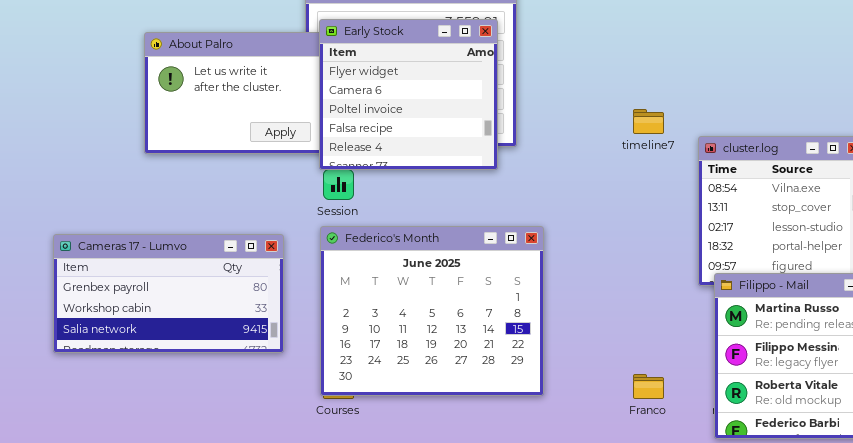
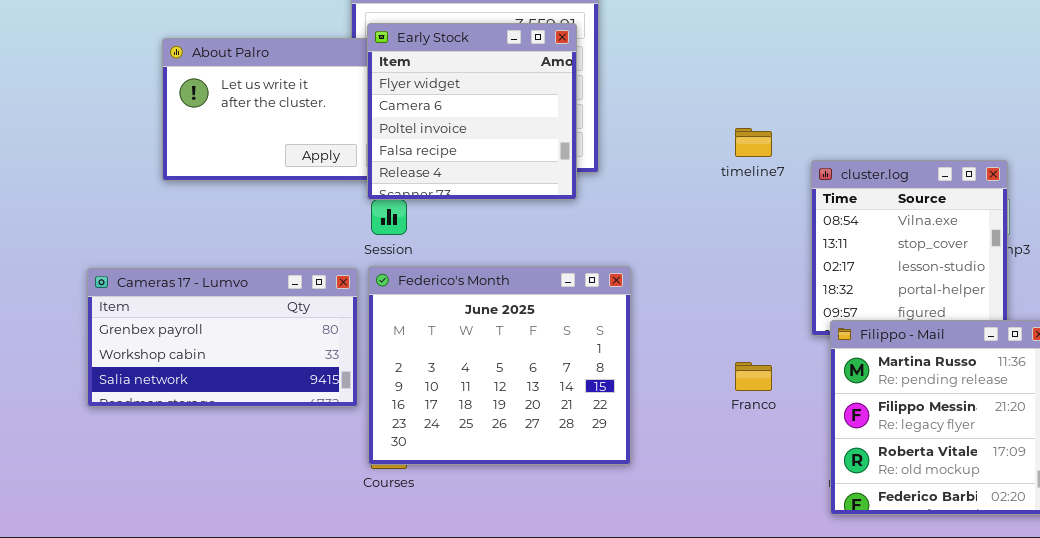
Cameras 17 - Lumvo: [53,234,284,353] -> [87,268,358,407], moved
Franco: [633,374,664,399] -> [735,362,772,391], moved

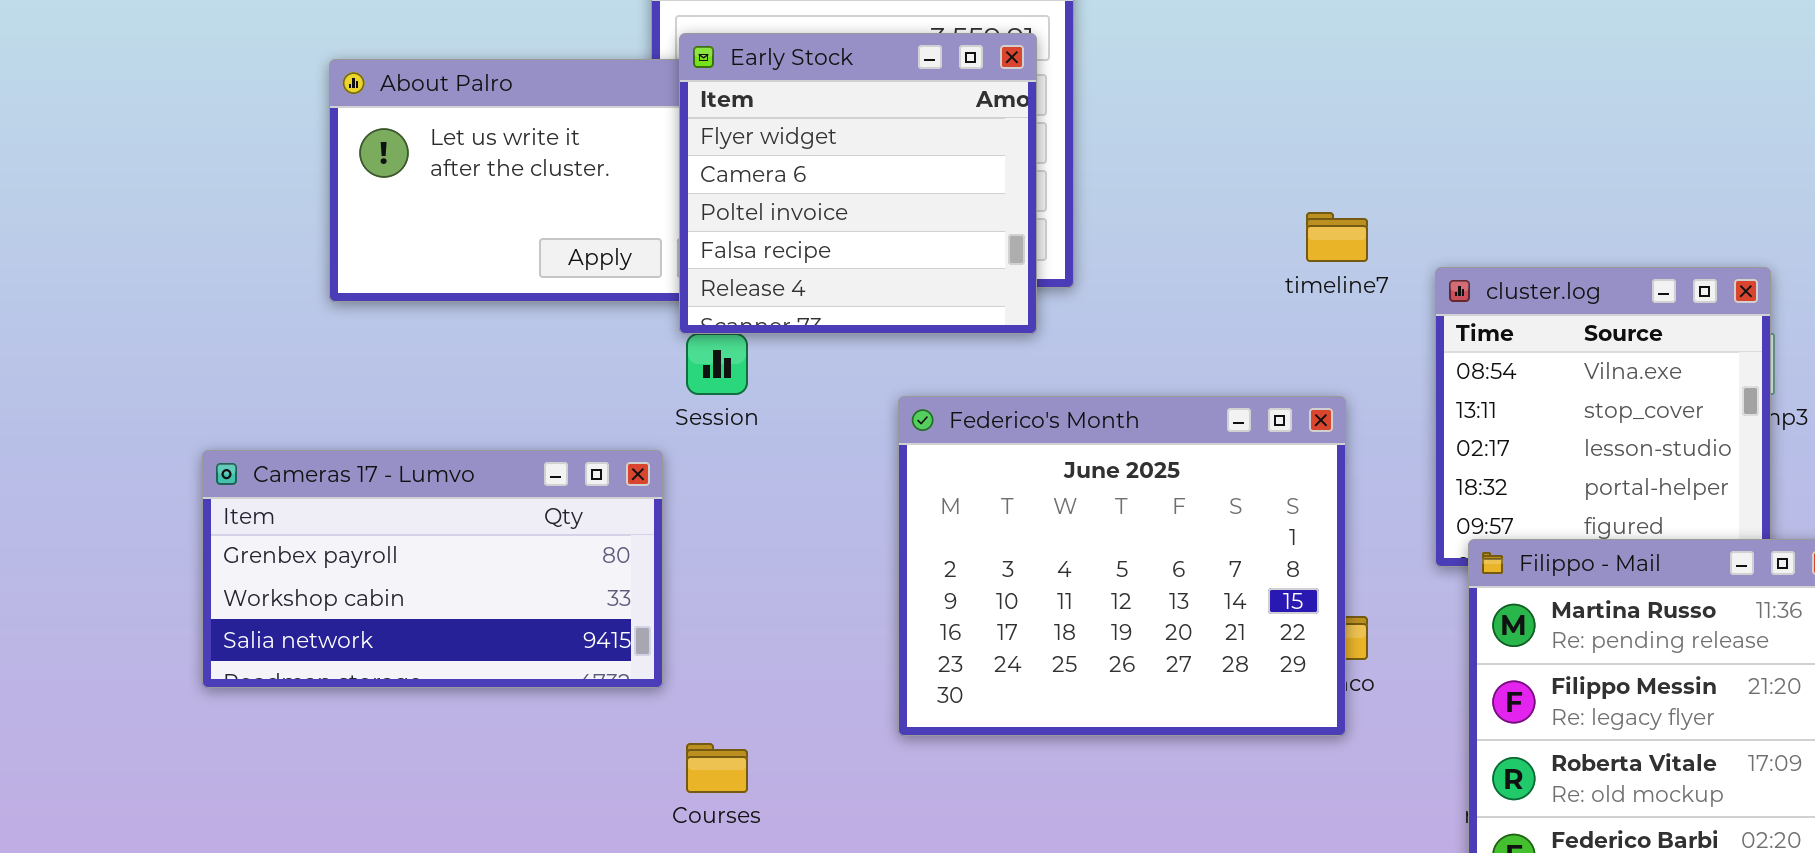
Federico's Month: [368,266,631,465] -> [898,396,1346,736], moved

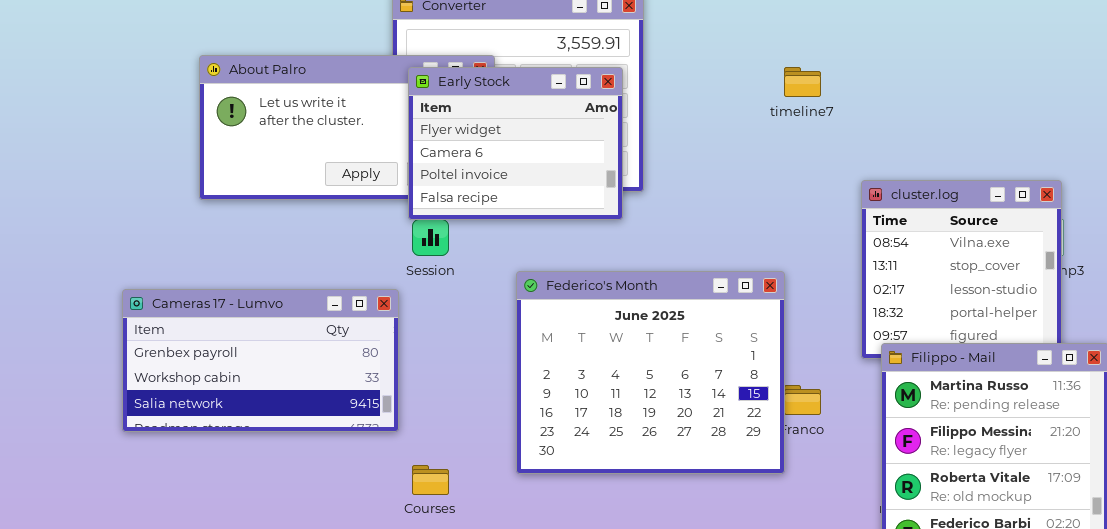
Early Stock: [679,33,1037,334] -> [408,67,623,220], resized
timeline7: [1306,212,1368,262] -> [784,67,821,97], moved
Federico's Month: [898,396,1346,736] -> [516,271,785,474], moved

